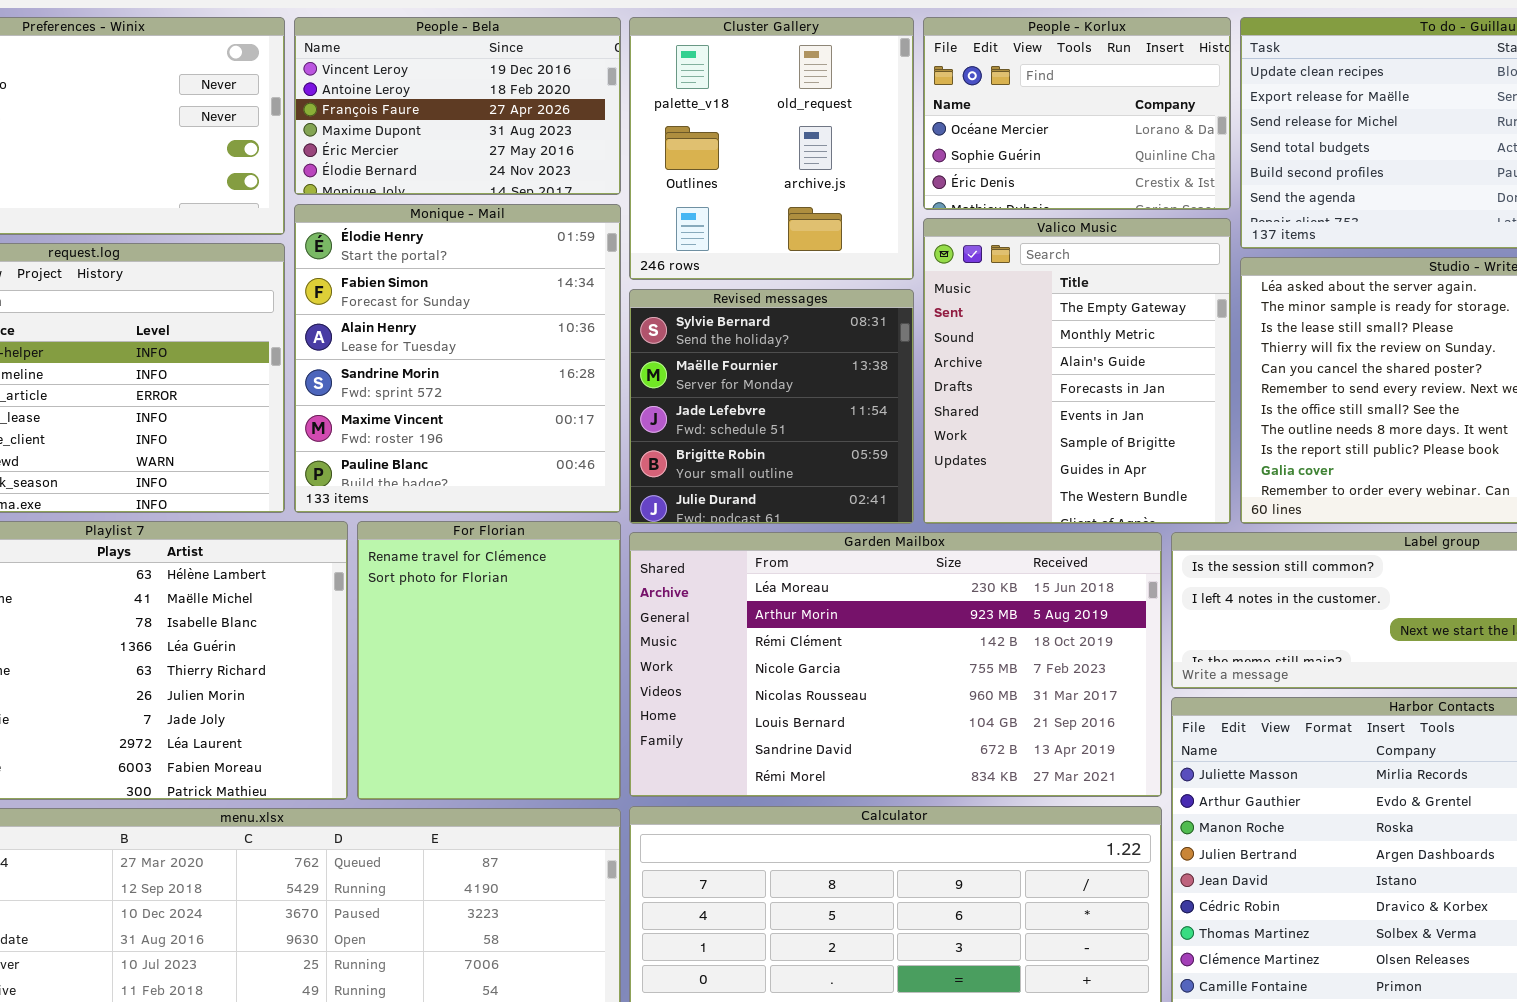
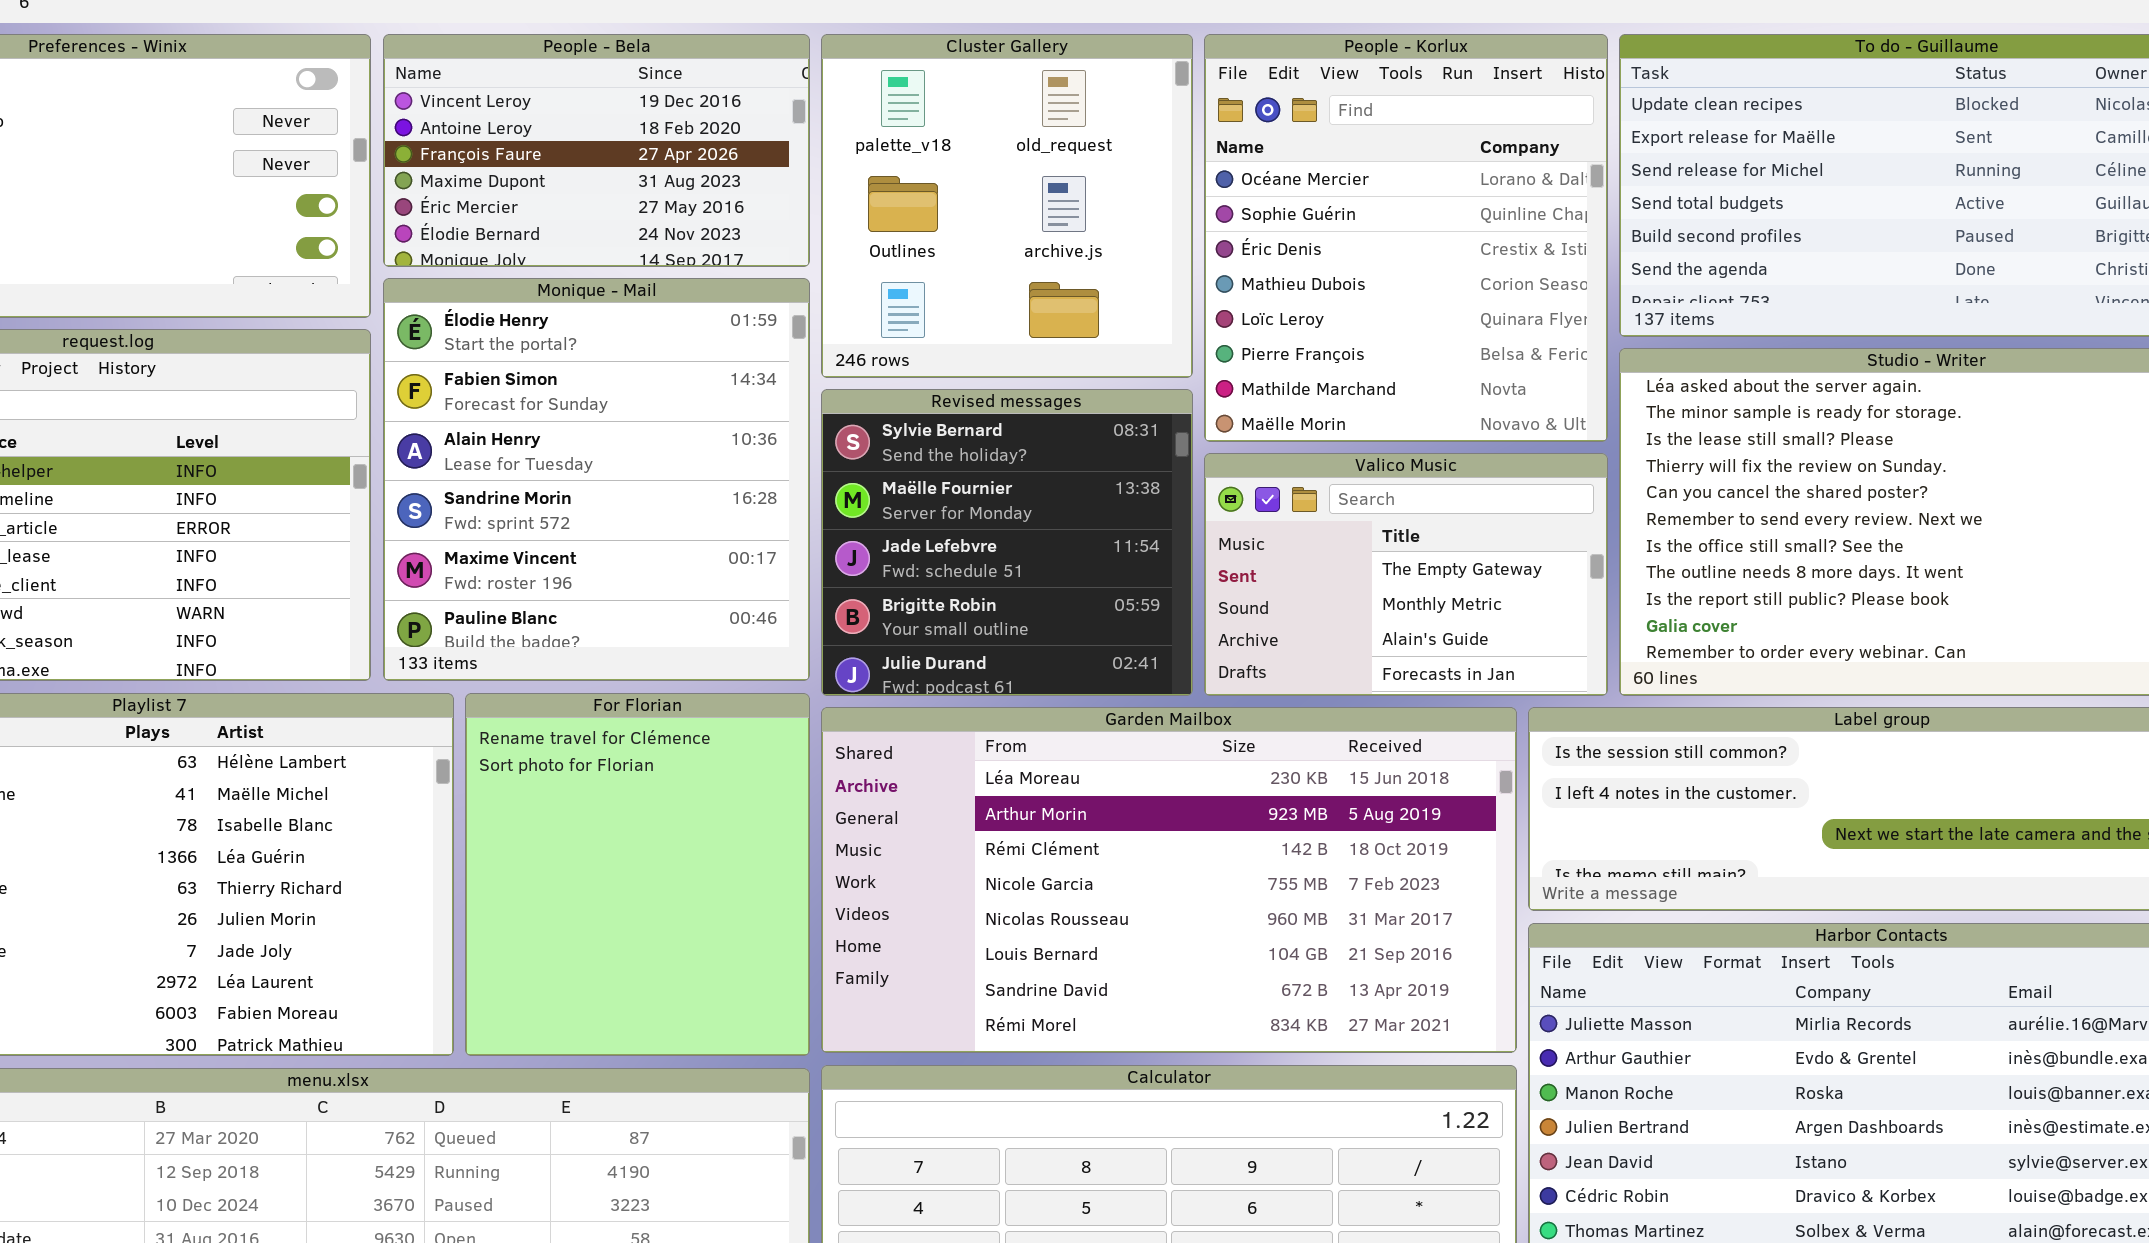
People - Korlux: [923,17,1231,210] -> [1204,34,1608,442], resized
Valico Music: [923,218,1231,524] -> [1204,453,1608,696], resized

